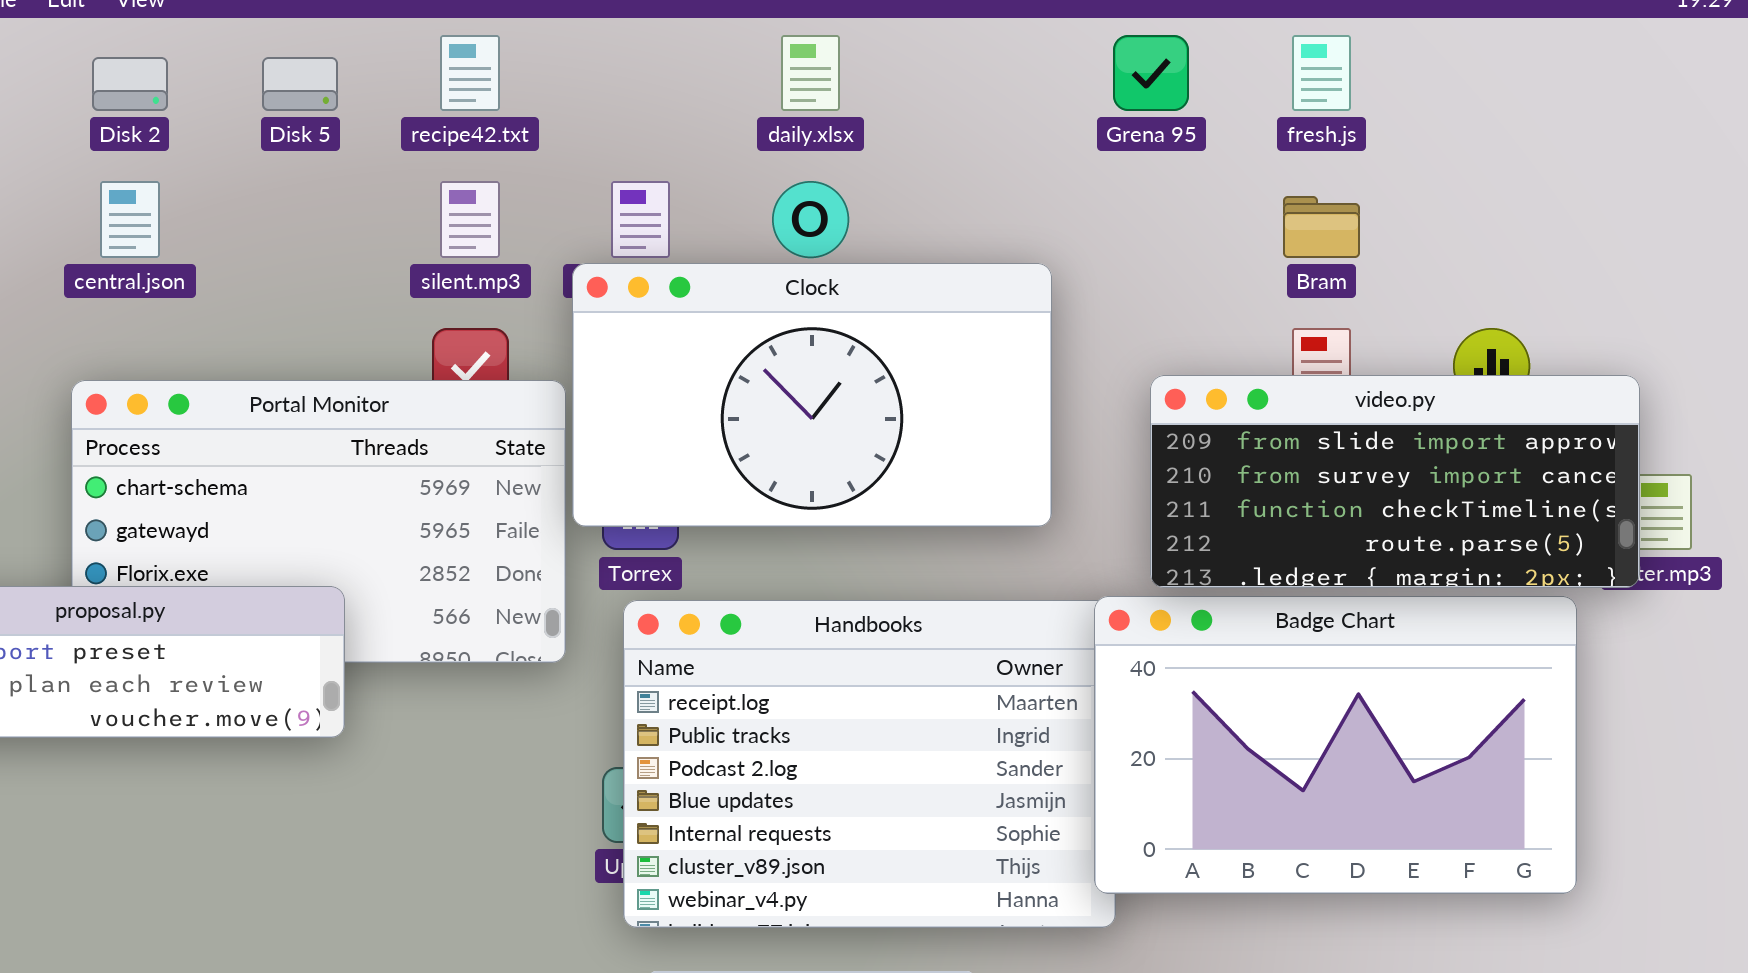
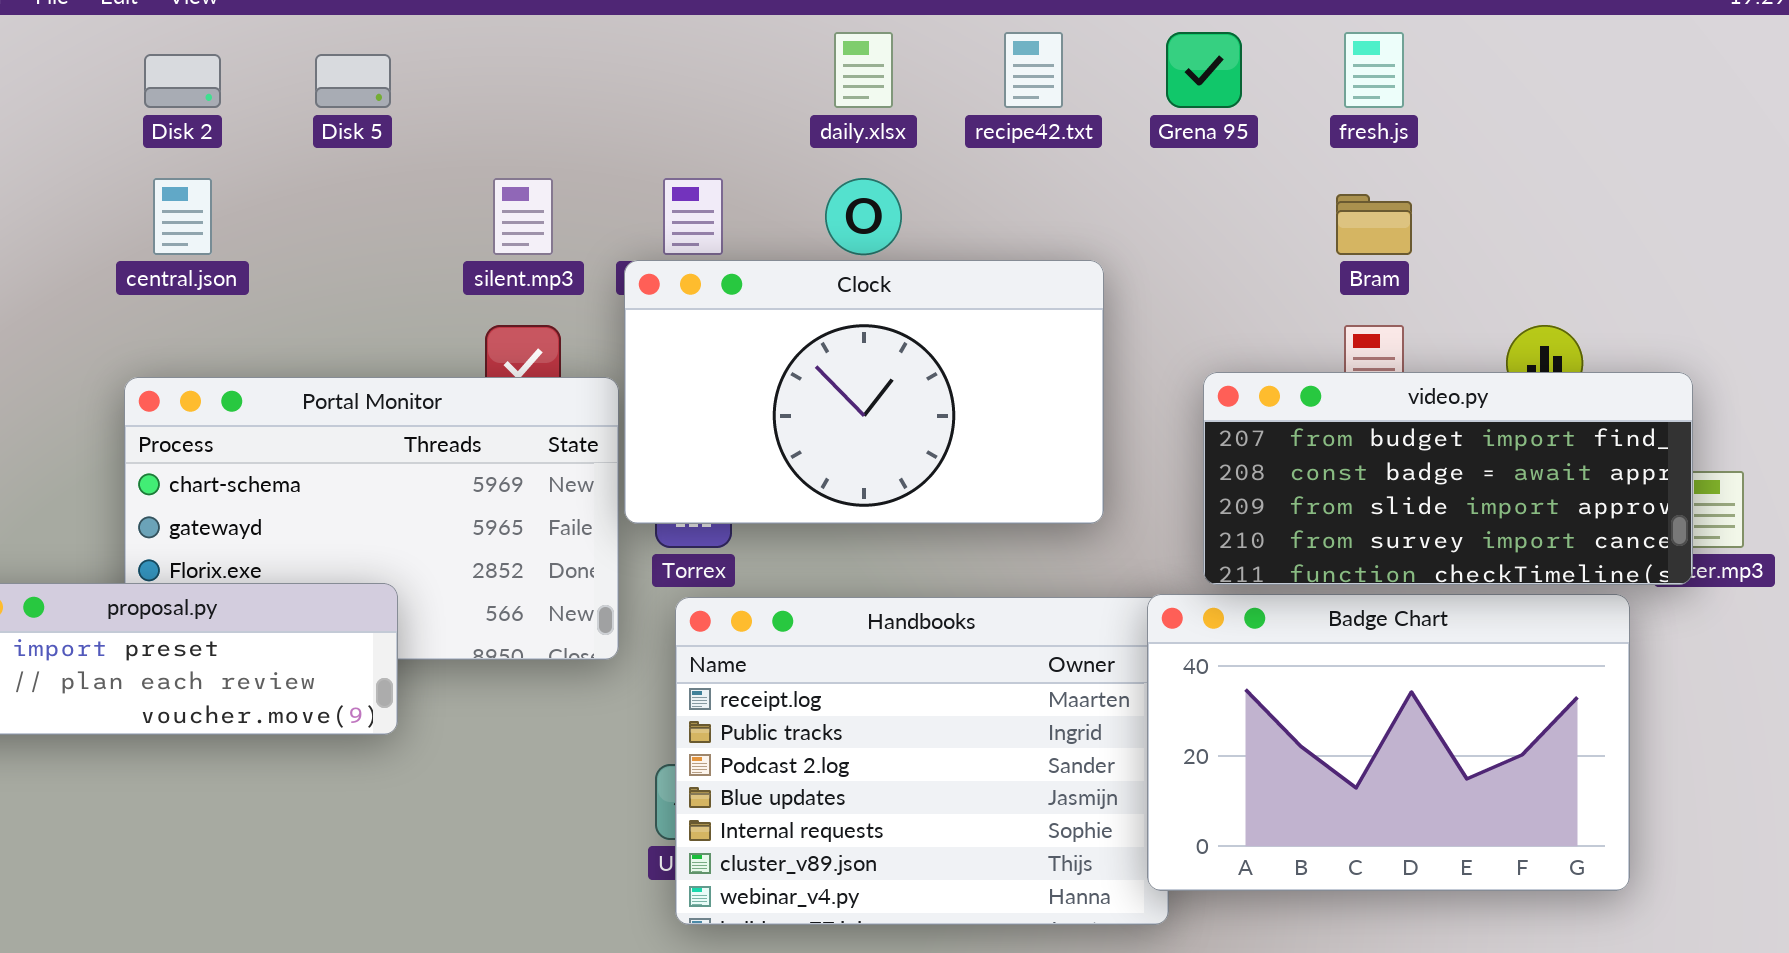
recipe42.txt: [440,35,500,111] -> [1004,32,1063,108], moved
video.py: [1150,375,1640,588] -> [1203,372,1693,585], scrolled up 2 rows

